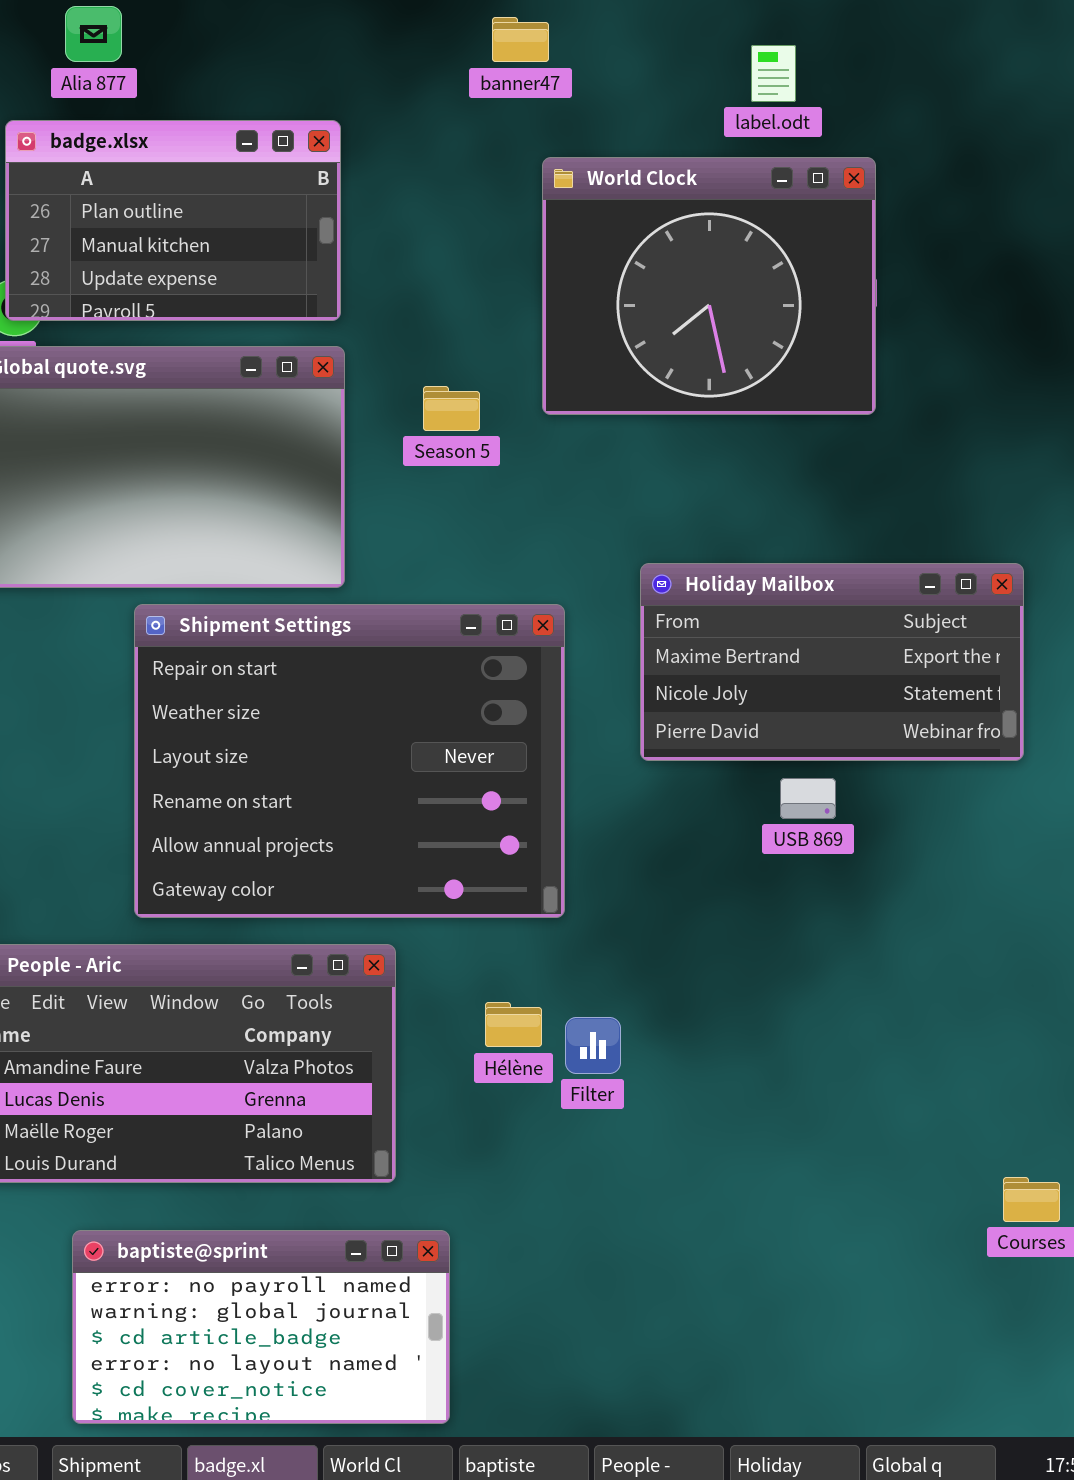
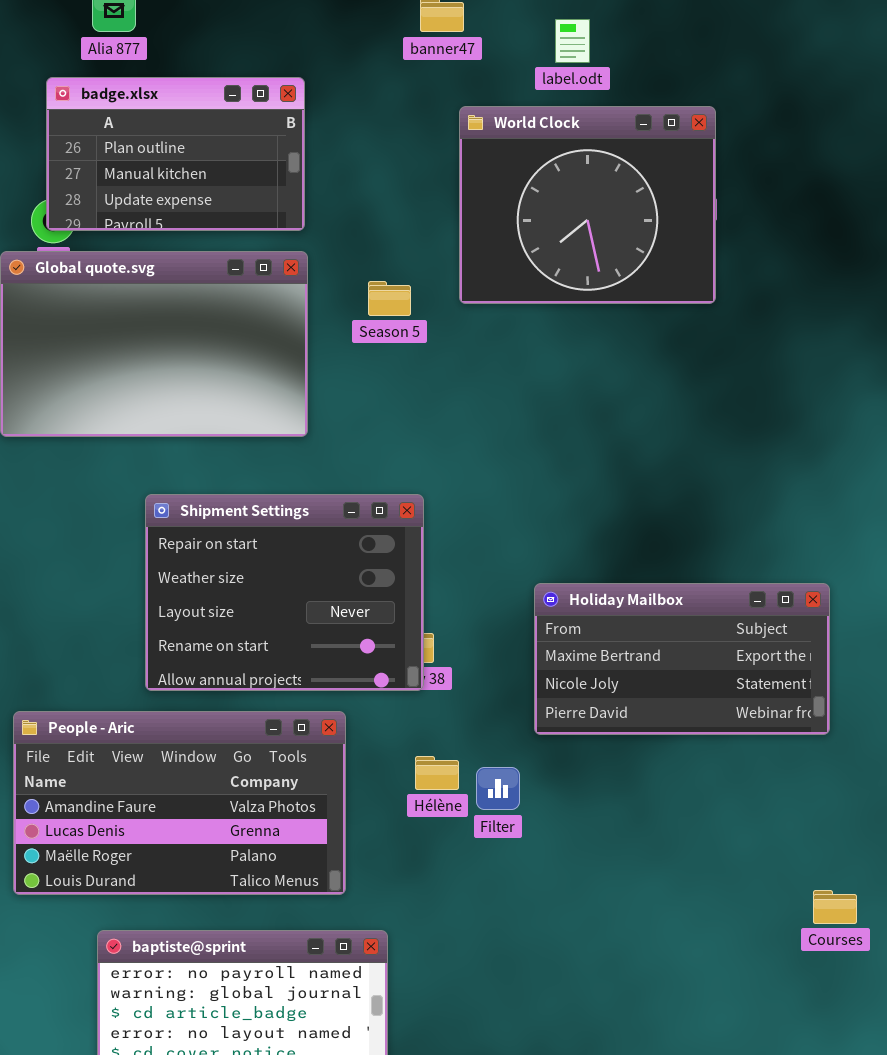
label.odt: [751,45,796,102] -> [555,19,590,63], moved
Holiday Mailbox: [640,563,1024,761] -> [534,583,830,735], moved
Shipment Settings: [134,604,565,918] -> [145,494,424,691], resized

